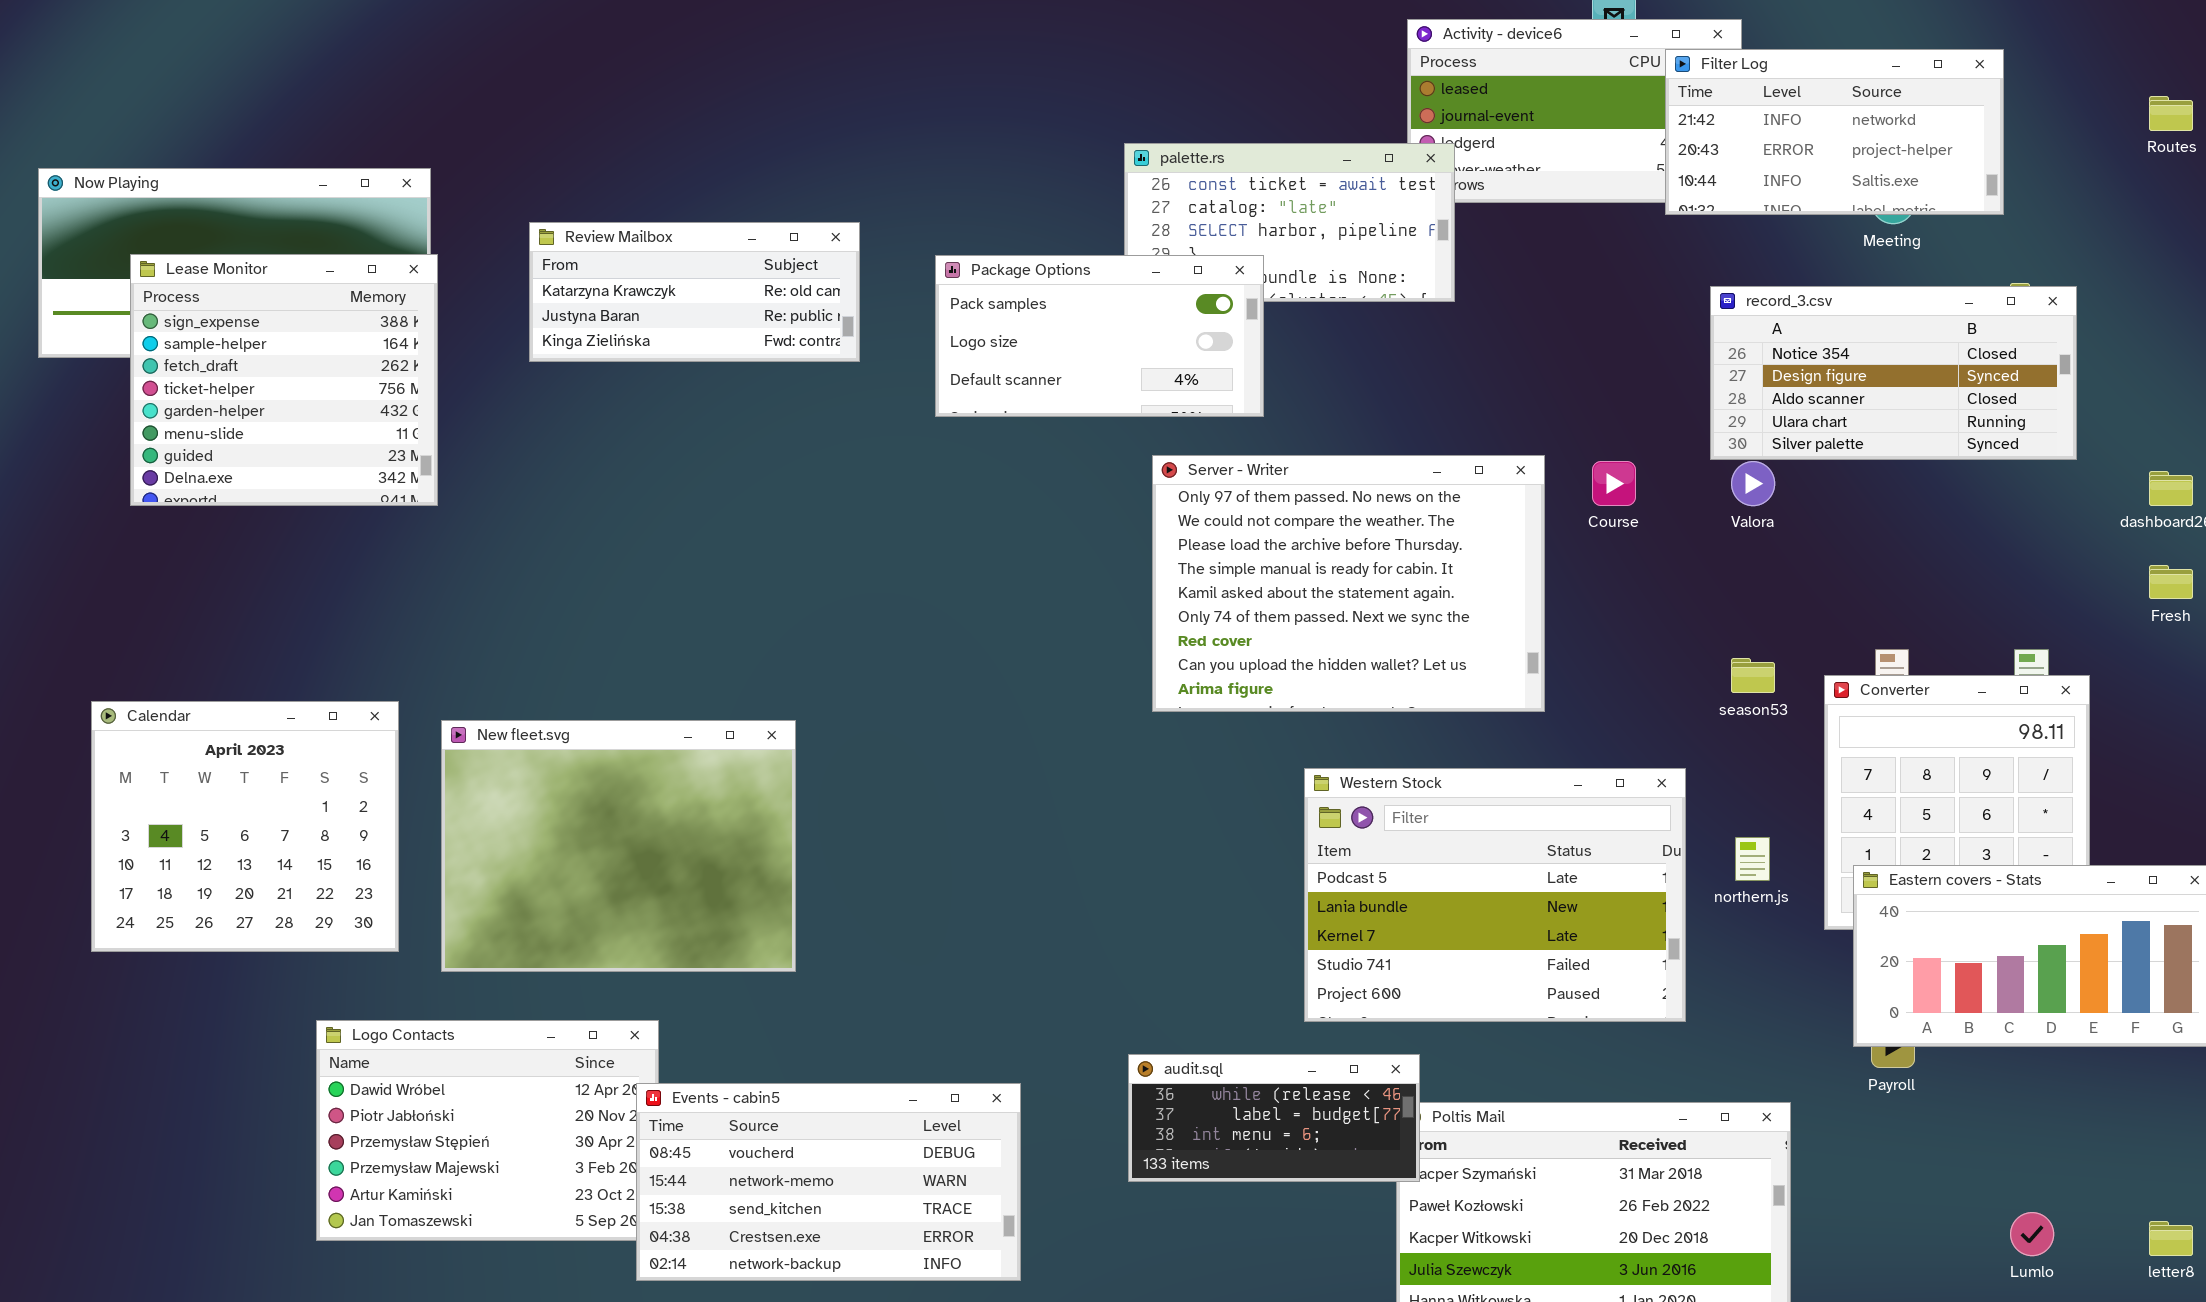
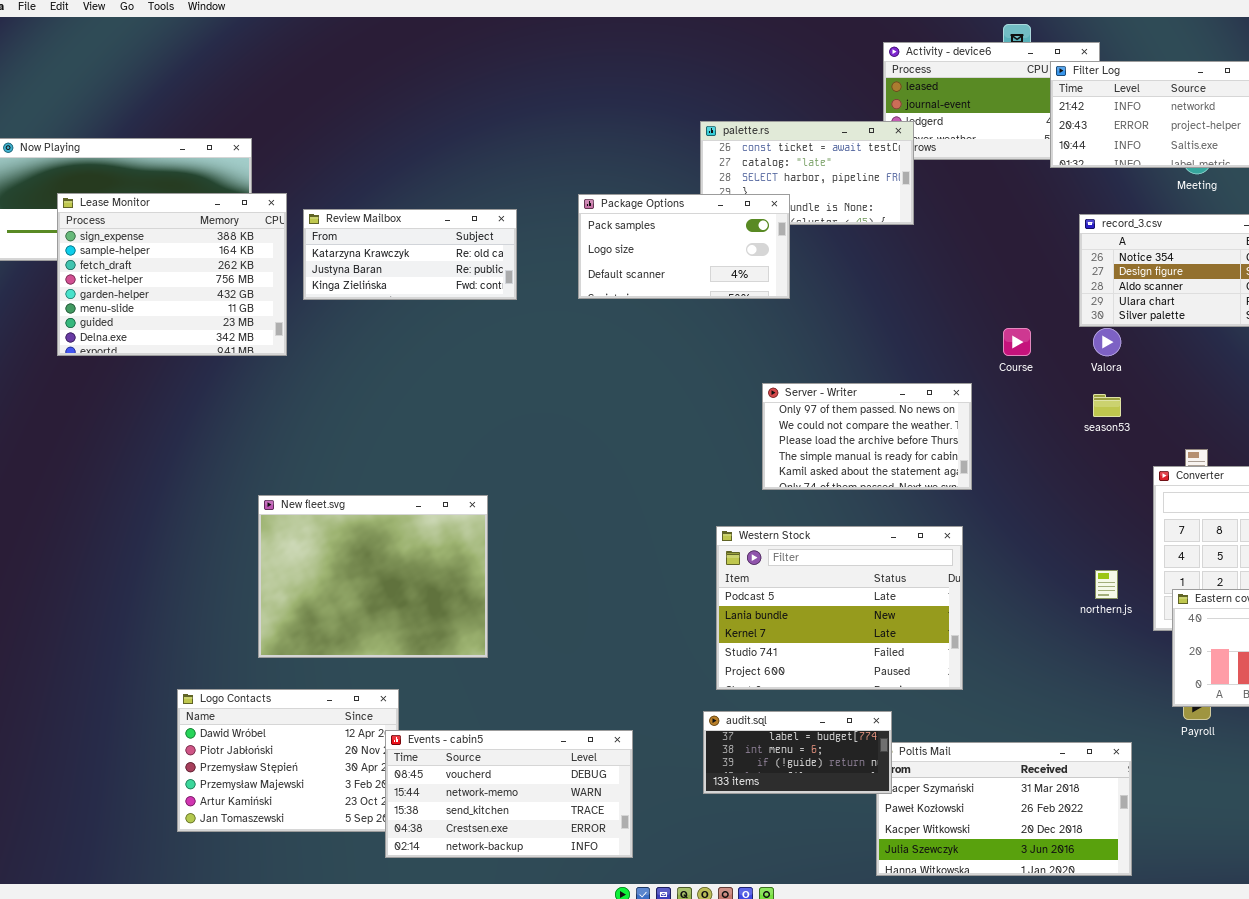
Review Mailbox: [529,222,860,362] -> [303,209,517,300], moved
Lease Monitor: [130,254,438,506] -> [57,193,287,356], resized
Server - Writer: [1152,455,1545,712] -> [762,383,972,490], resized
season53: [1731,658,1775,693] -> [1093,394,1121,417], moved
Calendar: [91,701,399,952] -> none, closed
Western Stock: [1304,768,1686,1022] -> [716,526,963,690], moved
audit.sql: [1128,1054,1420,1182] -> [703,711,892,794], scrolled down 1 row

